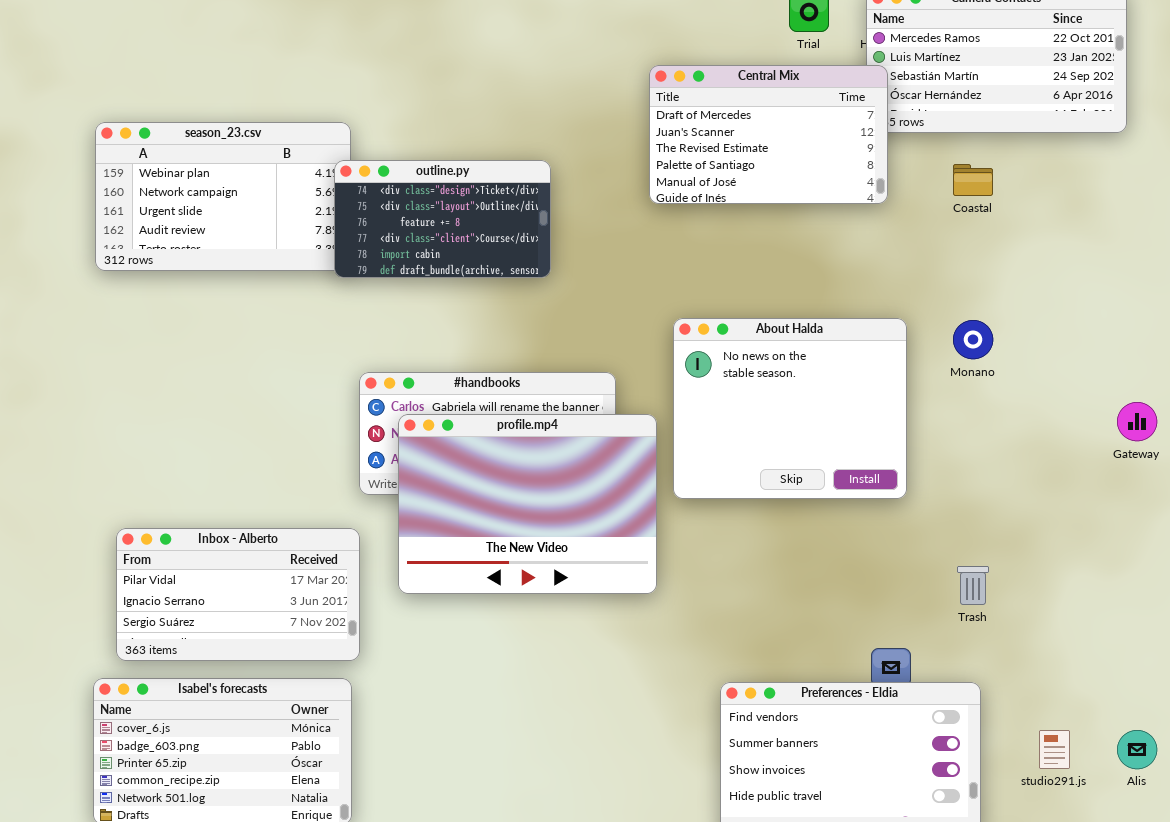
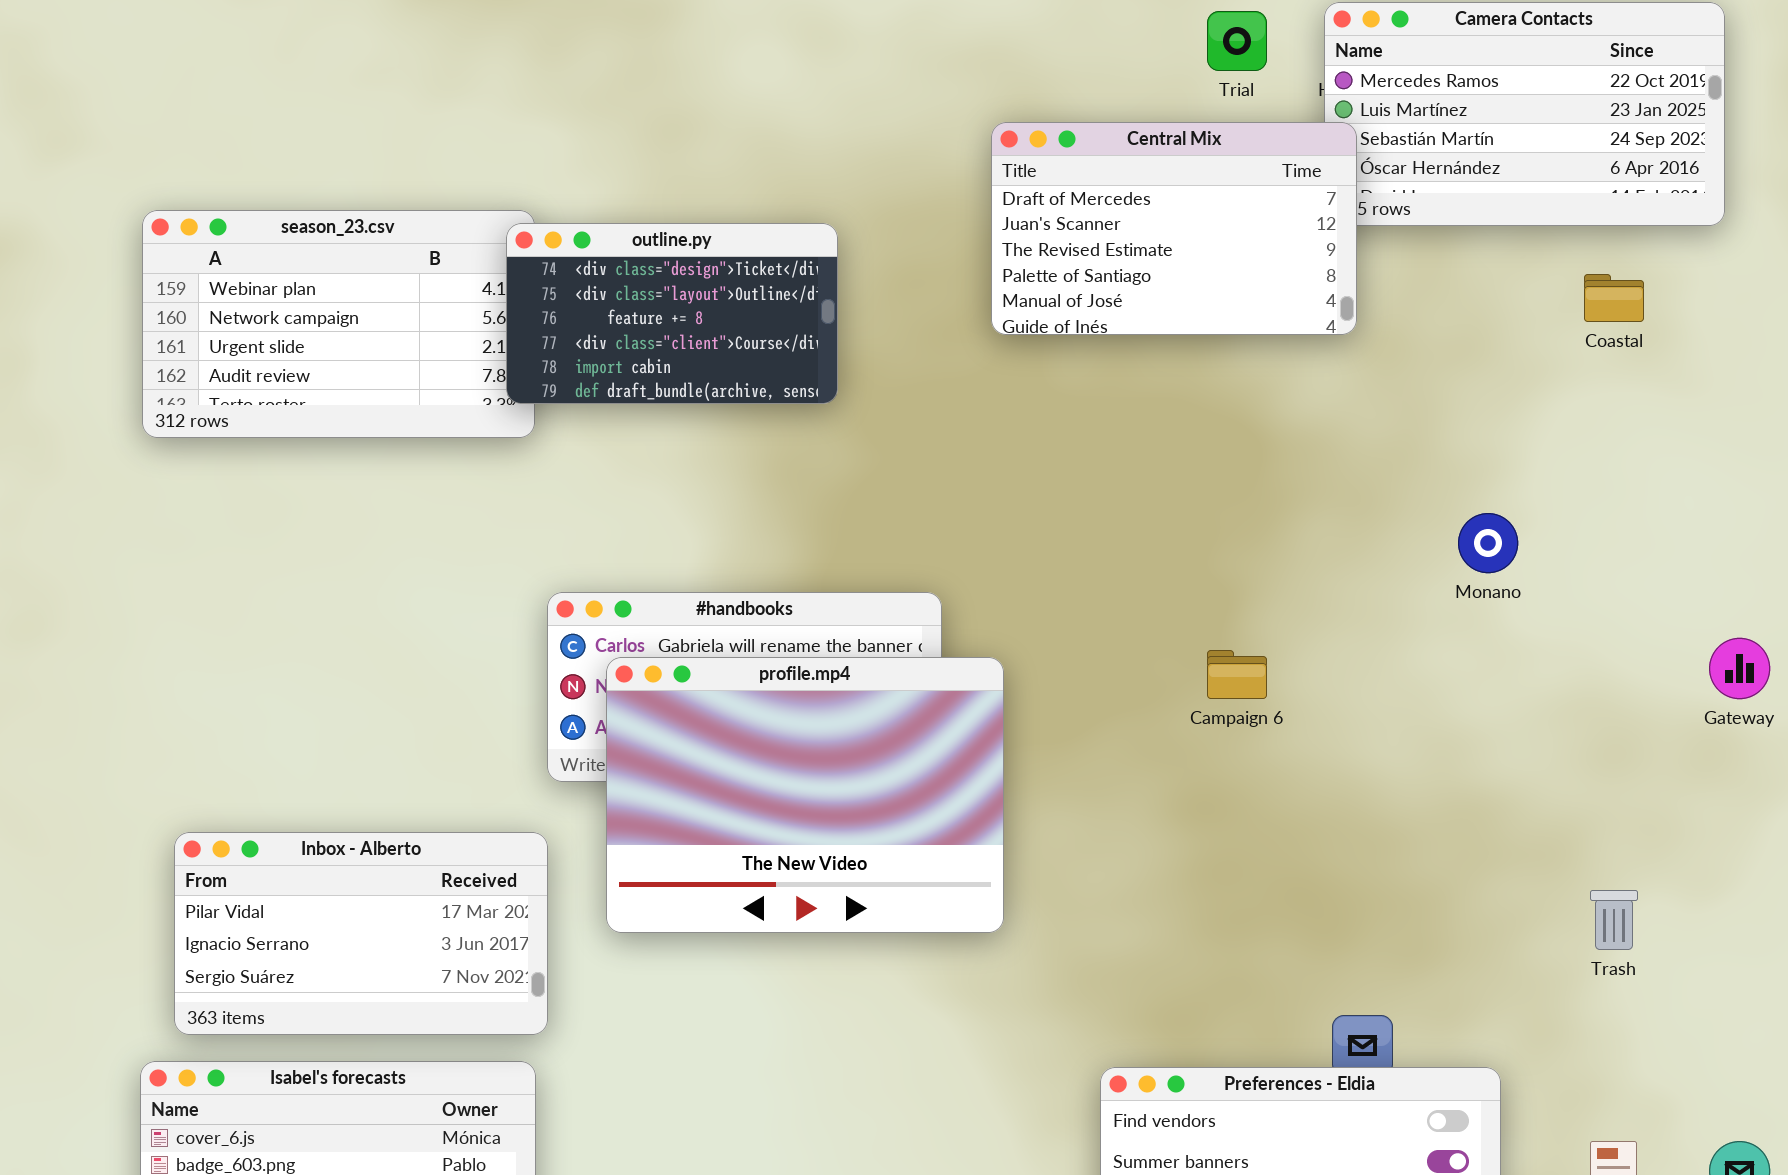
outline.py: [334,160,551,278] -> [506,223,838,404], moved
Coastal: [953,164,993,196] -> [1584,274,1644,322], moved
About Halda: [673,318,907,499] -> none, closed
Trash: [957,566,989,605] -> [1590,890,1638,950], moved

